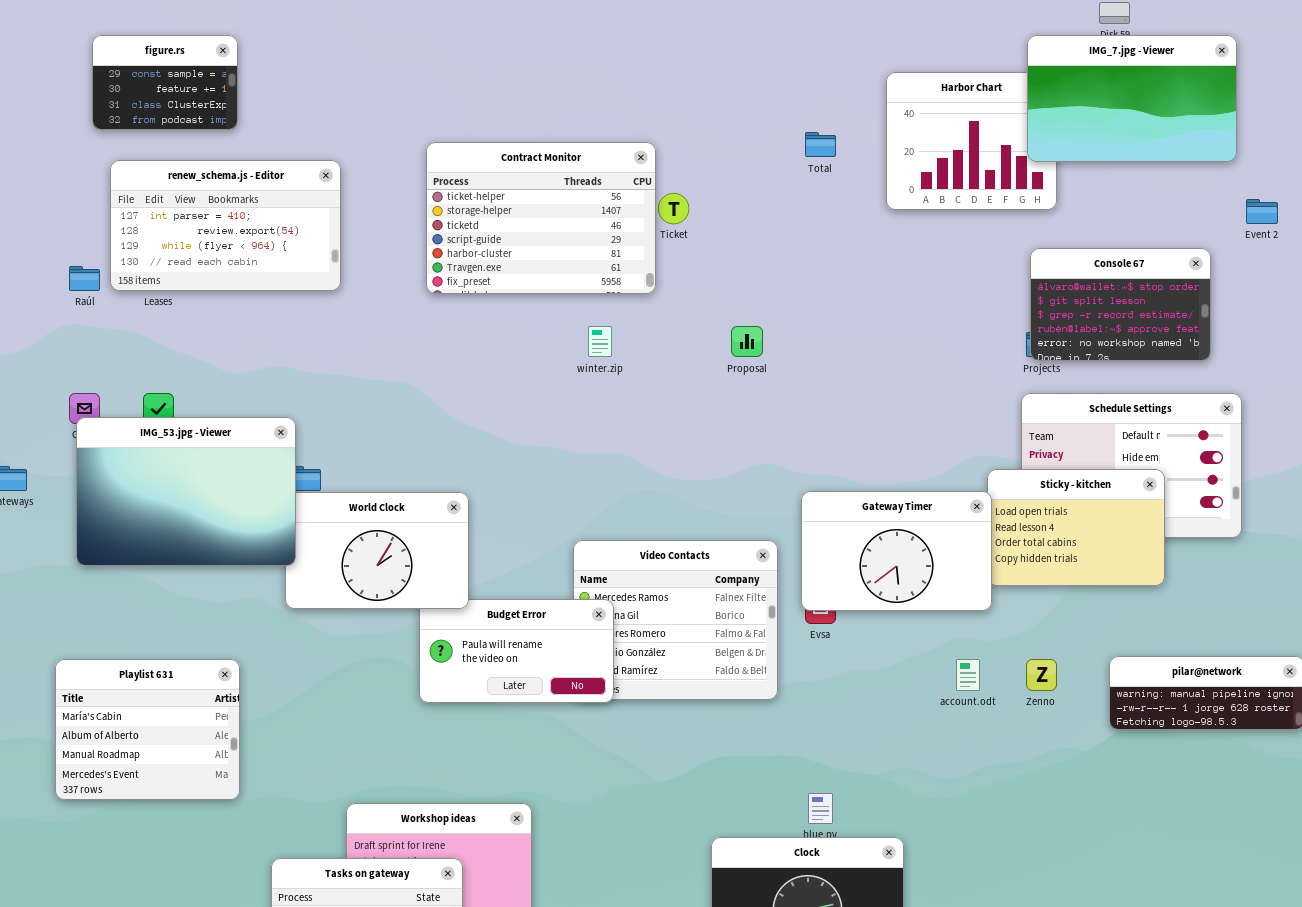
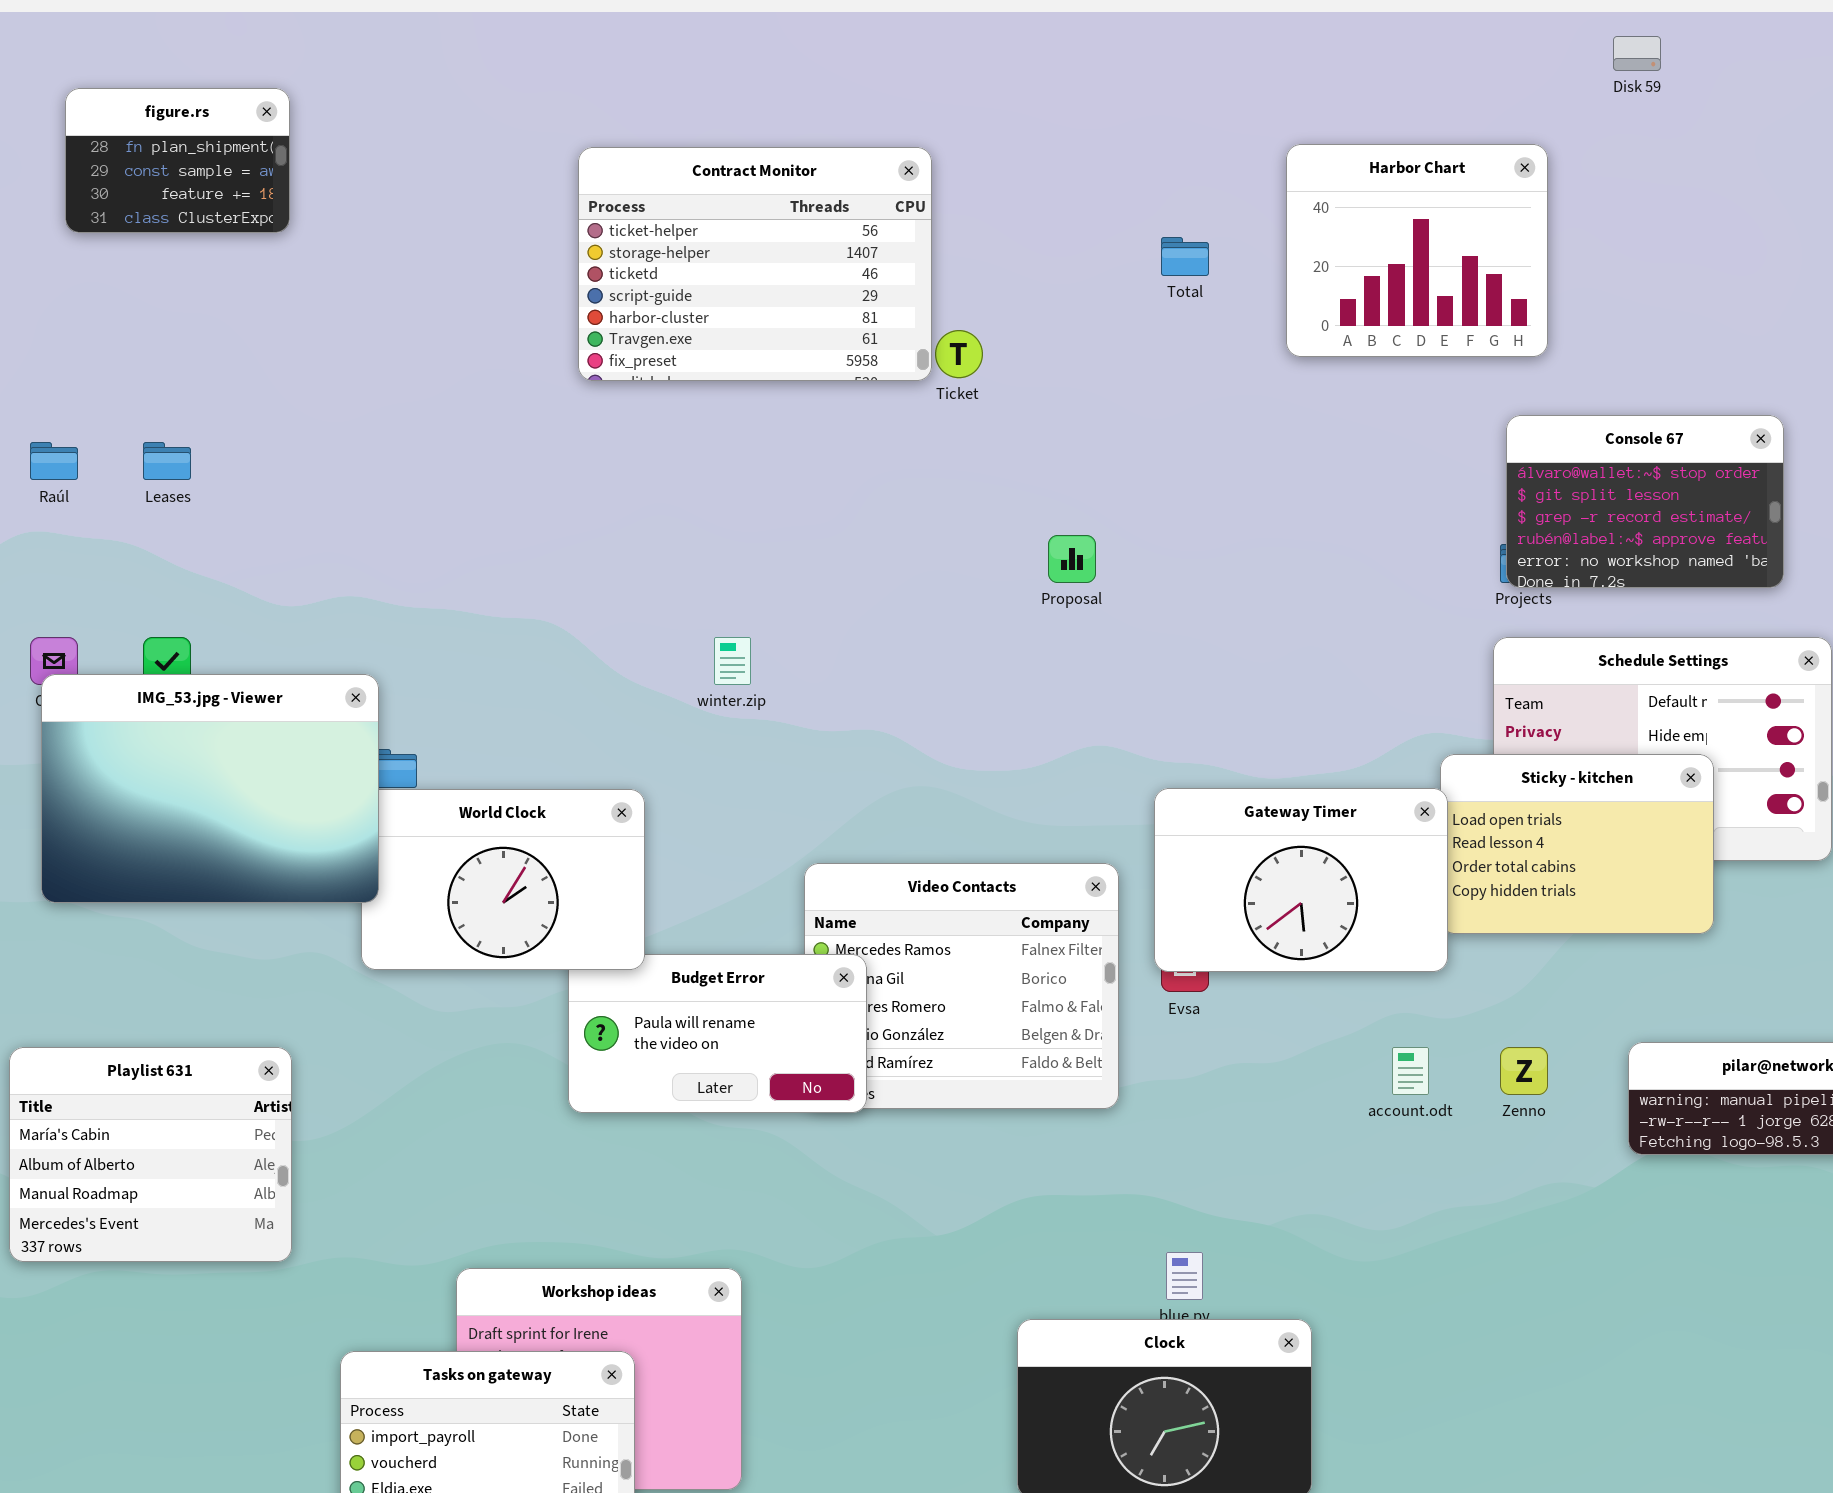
figure.rs: [92,35,238,130] -> [65,88,290,233], scrolled up 1 row
IMG_7.jpg - Viewer: [1027,35,1237,162] -> none, closed
Contract Monitor: [426,142,656,294] -> [578,147,932,381], moved
renew_schema.js - Editor: [110,160,341,291] -> none, closed
winter.zip: [588,326,612,357] -> [714,637,751,685], moved

